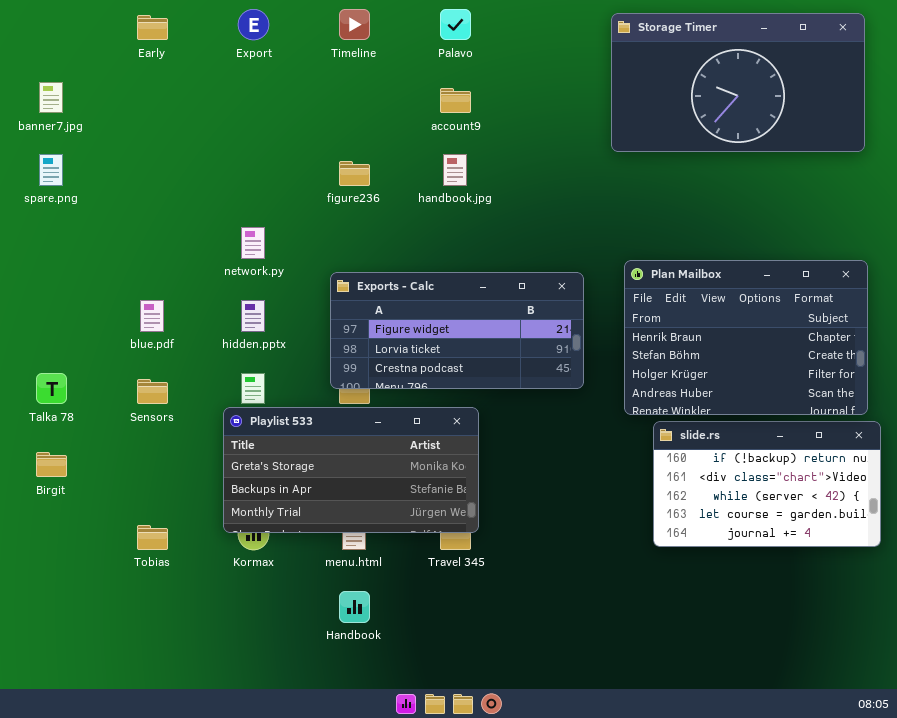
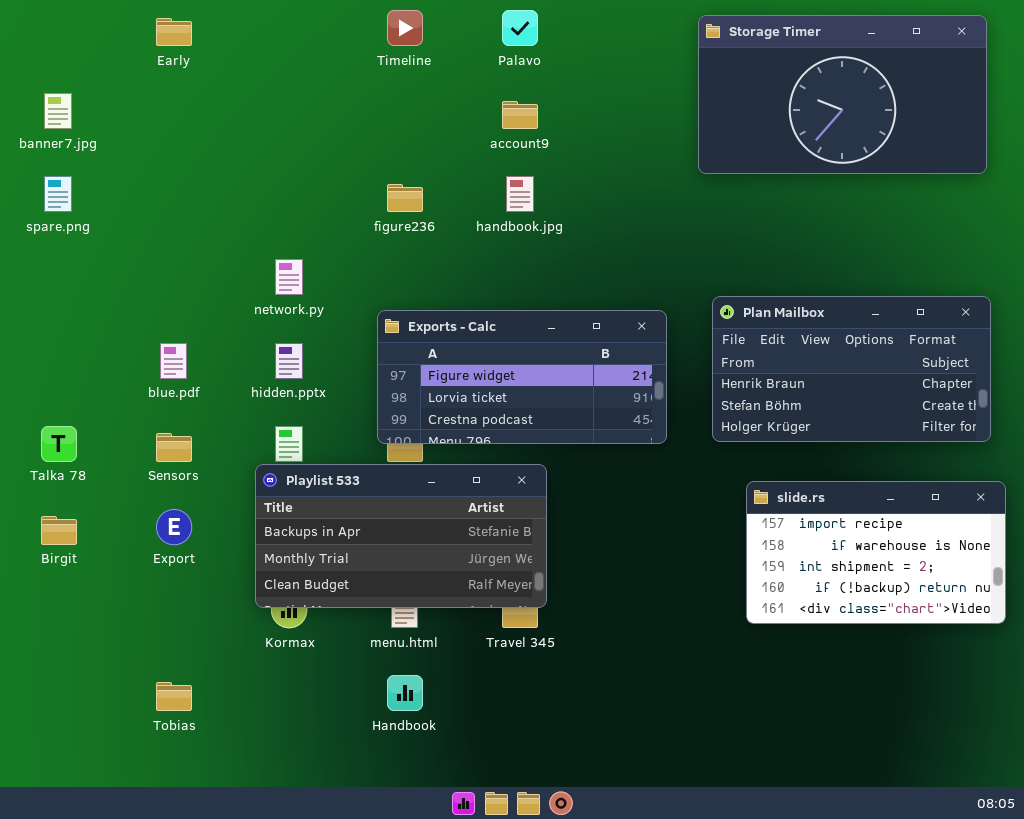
Export: [238,9,269,40] -> [156,509,192,545], moved
Plan Mailbox: [624,260,868,415] -> [712,296,991,442], resized
Playlist 533: [223,407,479,533] -> [255,464,547,608], scrolled down 1 row
slide.rs: [653,421,881,547] -> [746,481,1006,624], scrolled up 3 rows
Tobias: [137,525,168,550] -> [156,682,192,711], moved

